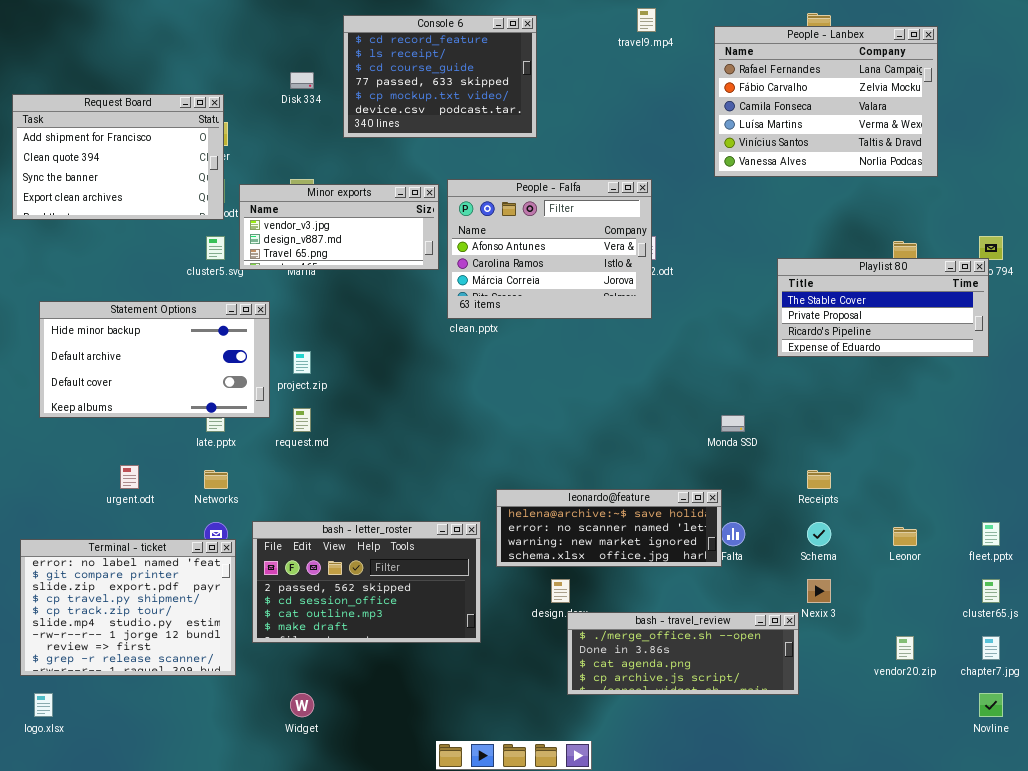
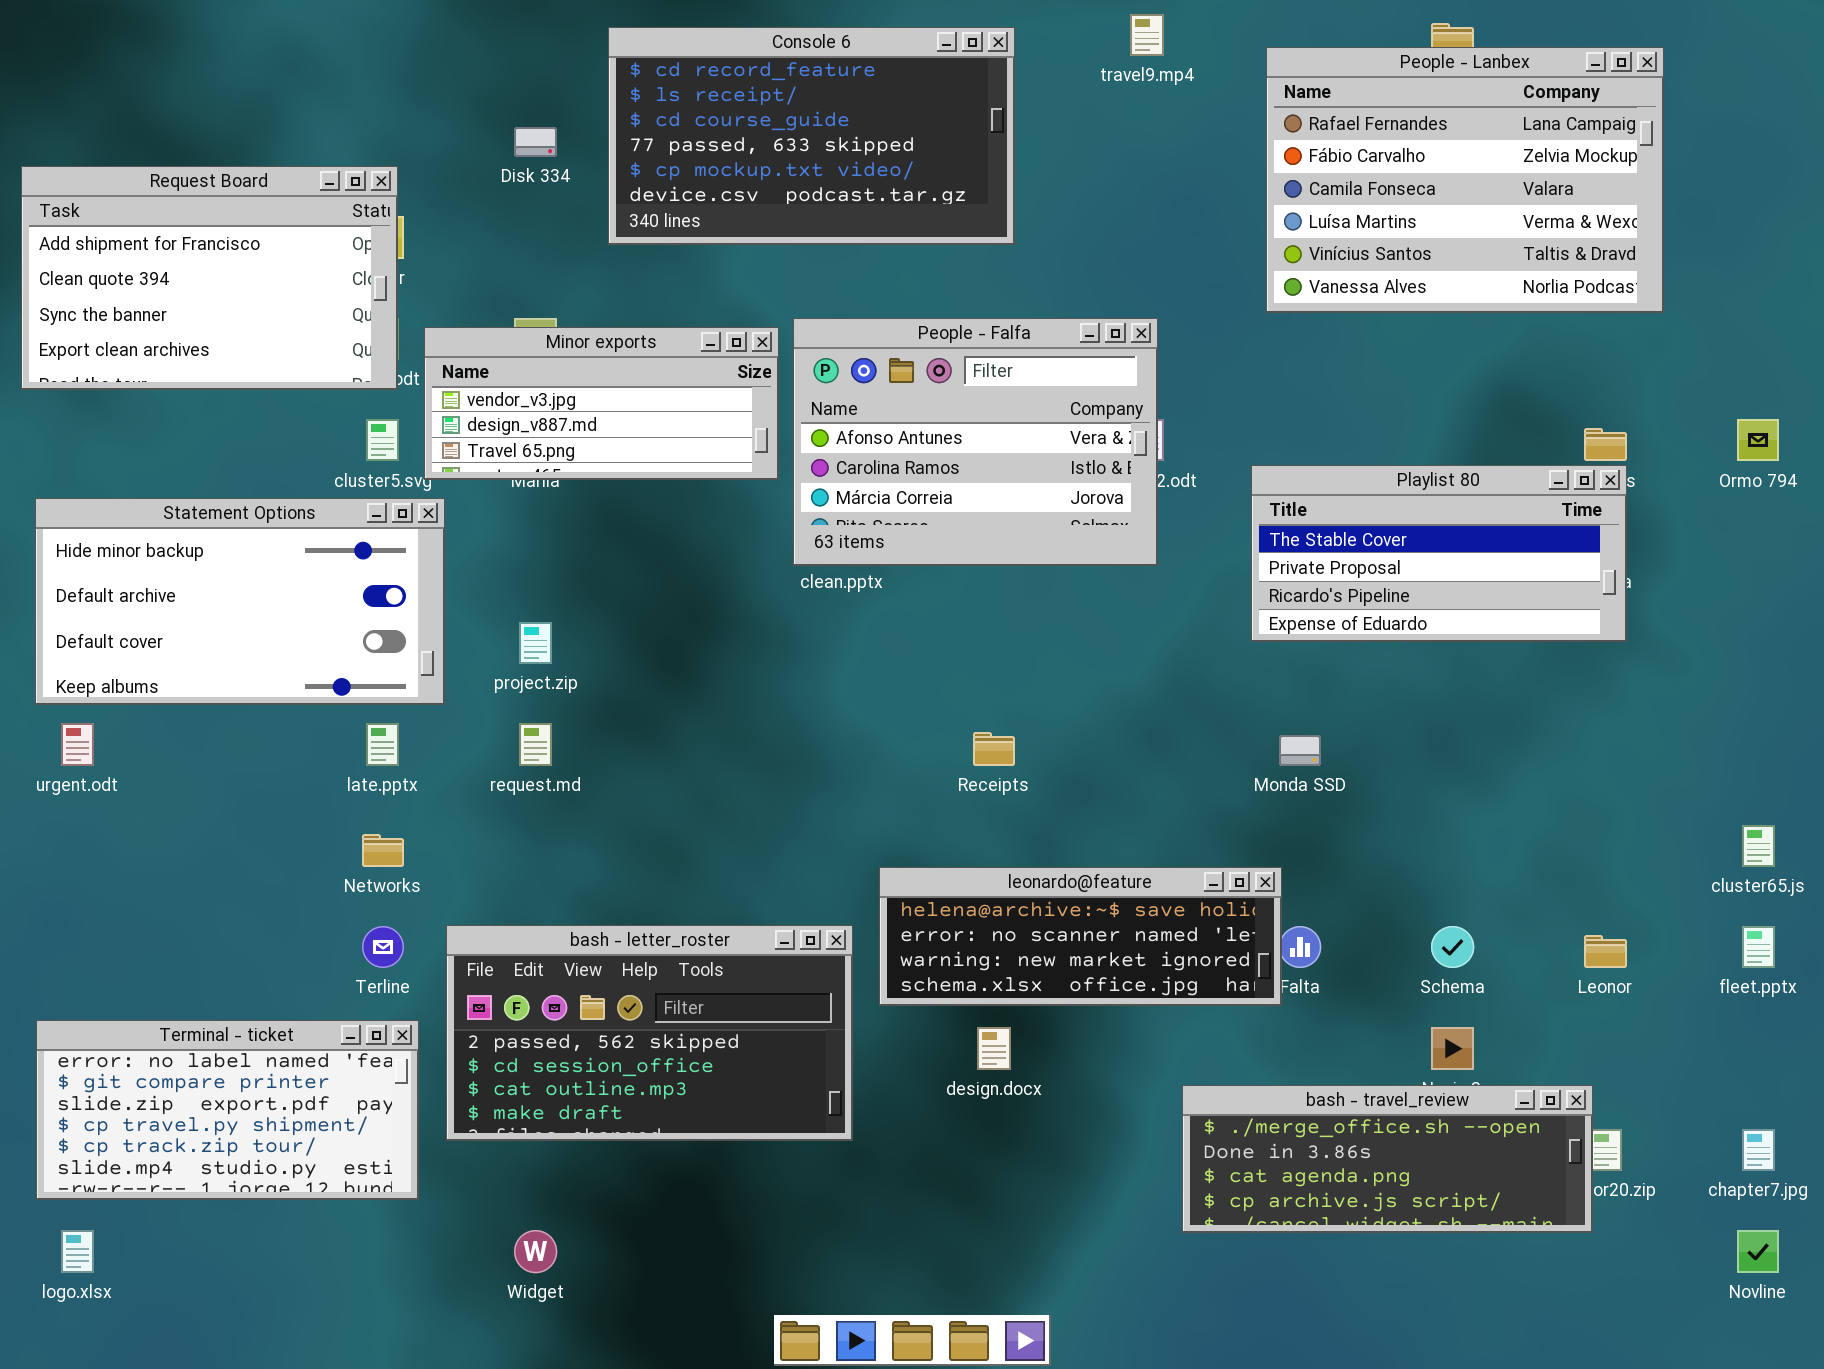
Console 6: [343,15,537,138] -> [608,27,1015,245], resized
Playlist 80: [777,258,989,357] -> [1251,465,1627,642], moved
Statement Options: [39,301,270,418] -> [35,498,445,705], moved
urgent.odt: [120,465,139,489] -> [61,723,94,766], moved
Receipts: [807,470,831,489] -> [973,732,1015,766], moved
Terminal - ticket: [20,539,236,676] -> [36,1020,419,1200], resized
cluster65.js: [982,579,1000,603] -> [1742,825,1775,867], moved
bash - travel_review: [567,612,799,695] -> [1182,1085,1593,1233], moved

